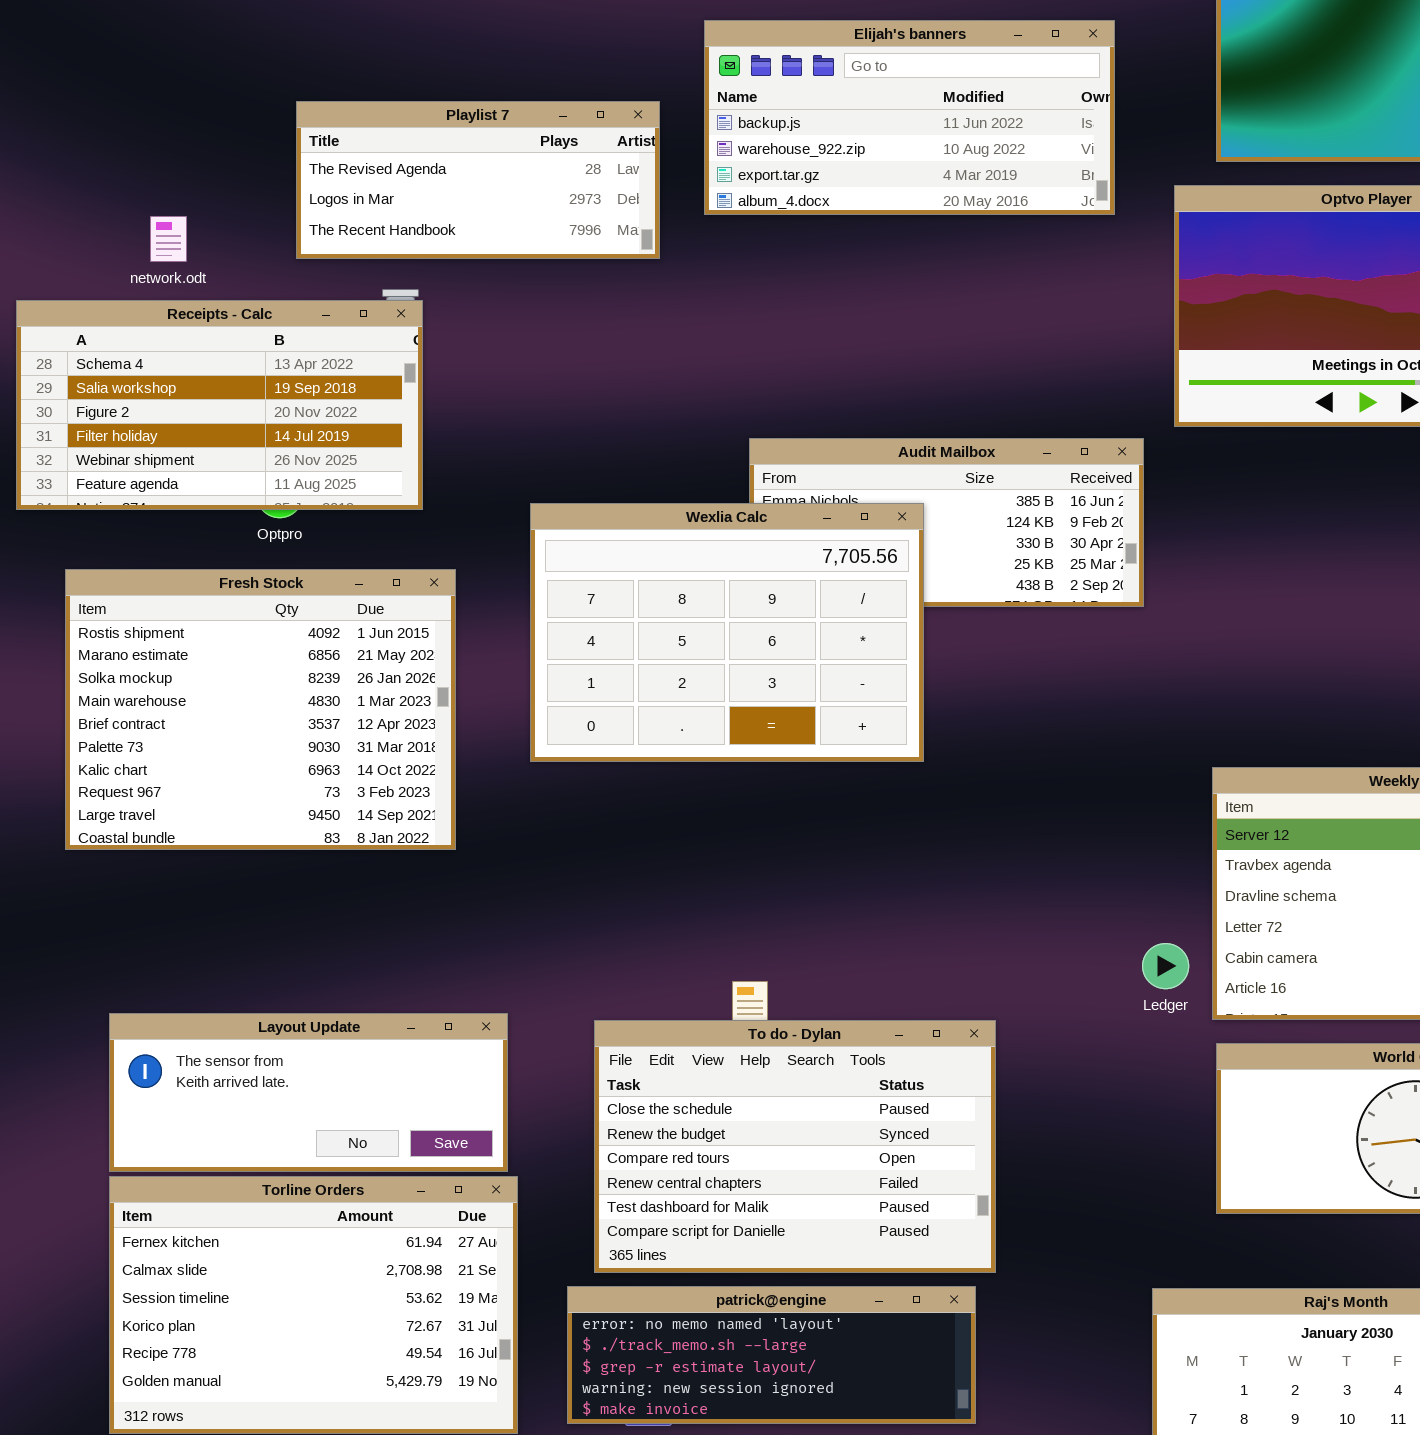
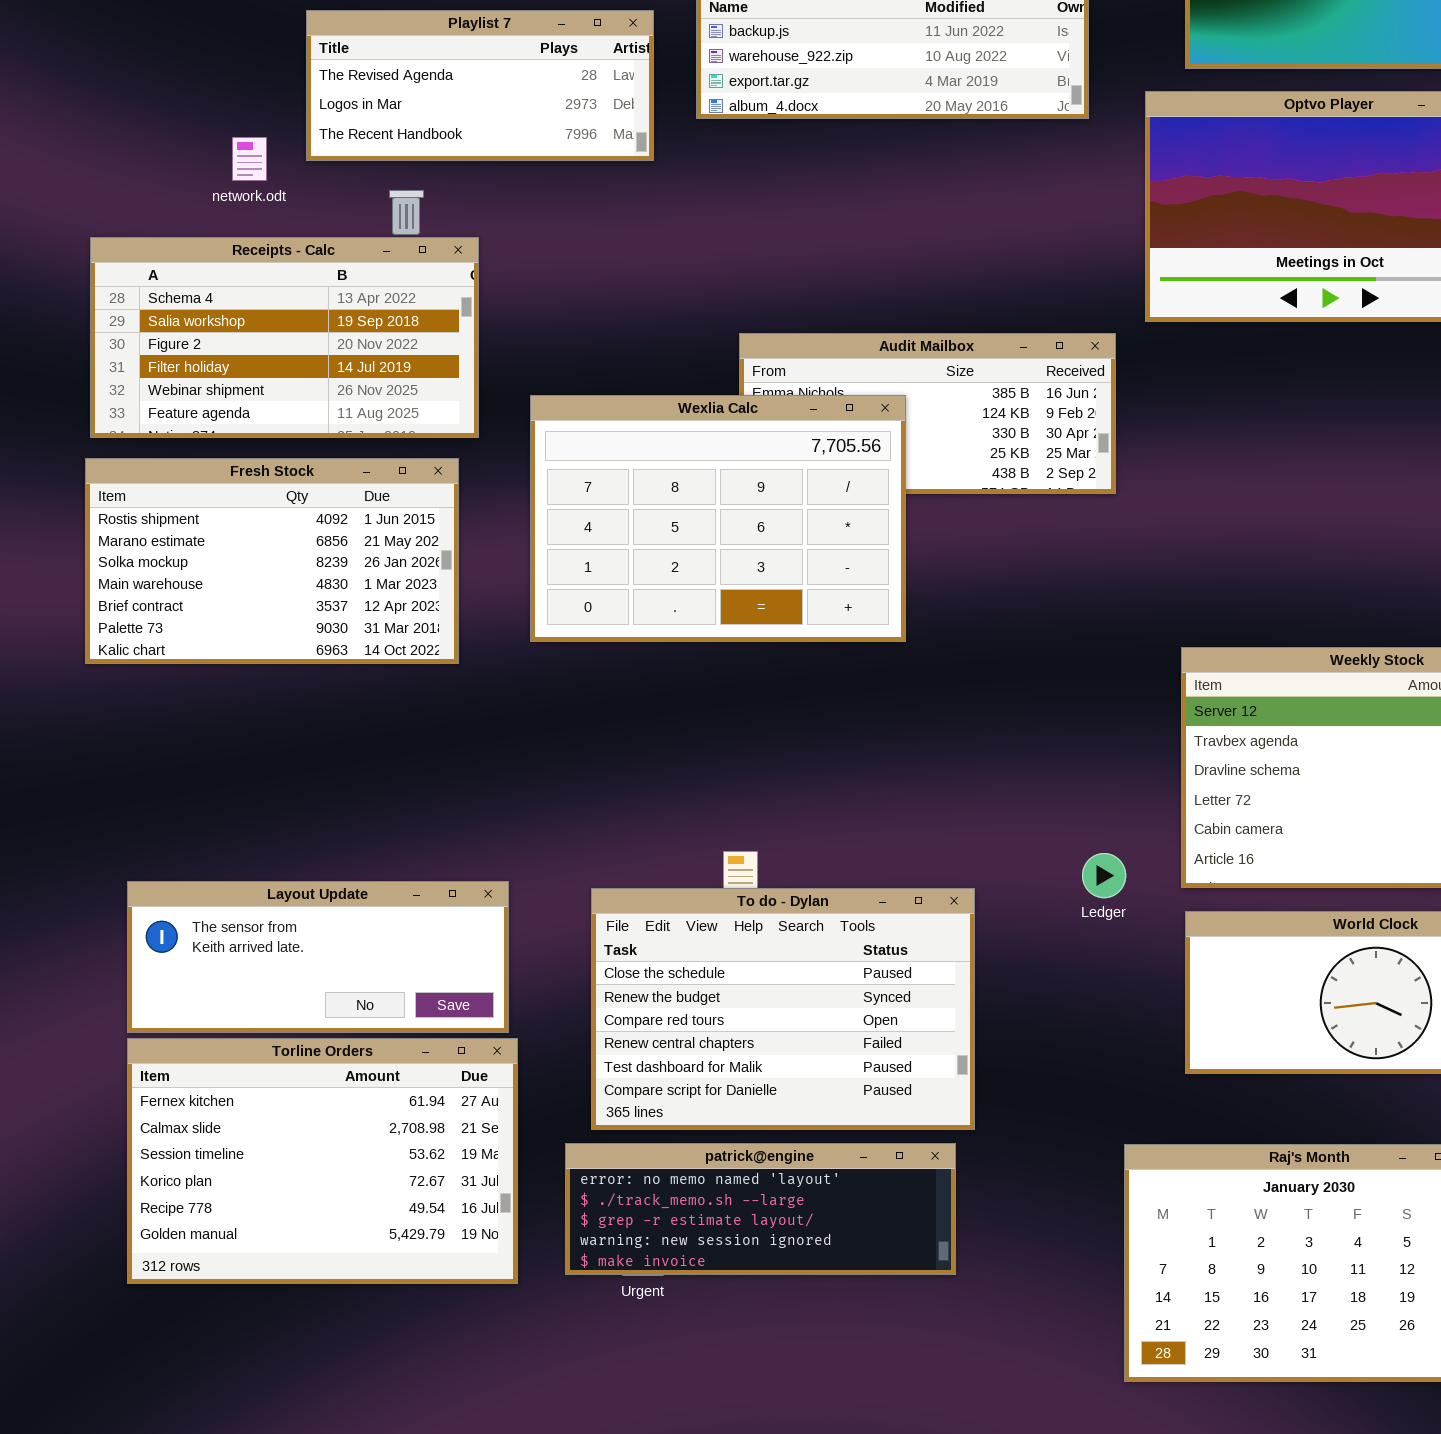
network.odt: [150,216,187,262] -> [232,137,267,181], moved
Receipts - Calc: [16,300,423,510] -> [90,237,479,438], moved
Fresh Stock: [65,569,456,850] -> [85,458,459,664], resized
Ledger: [1142,943,1189,989] -> [1082,853,1126,898], moved

